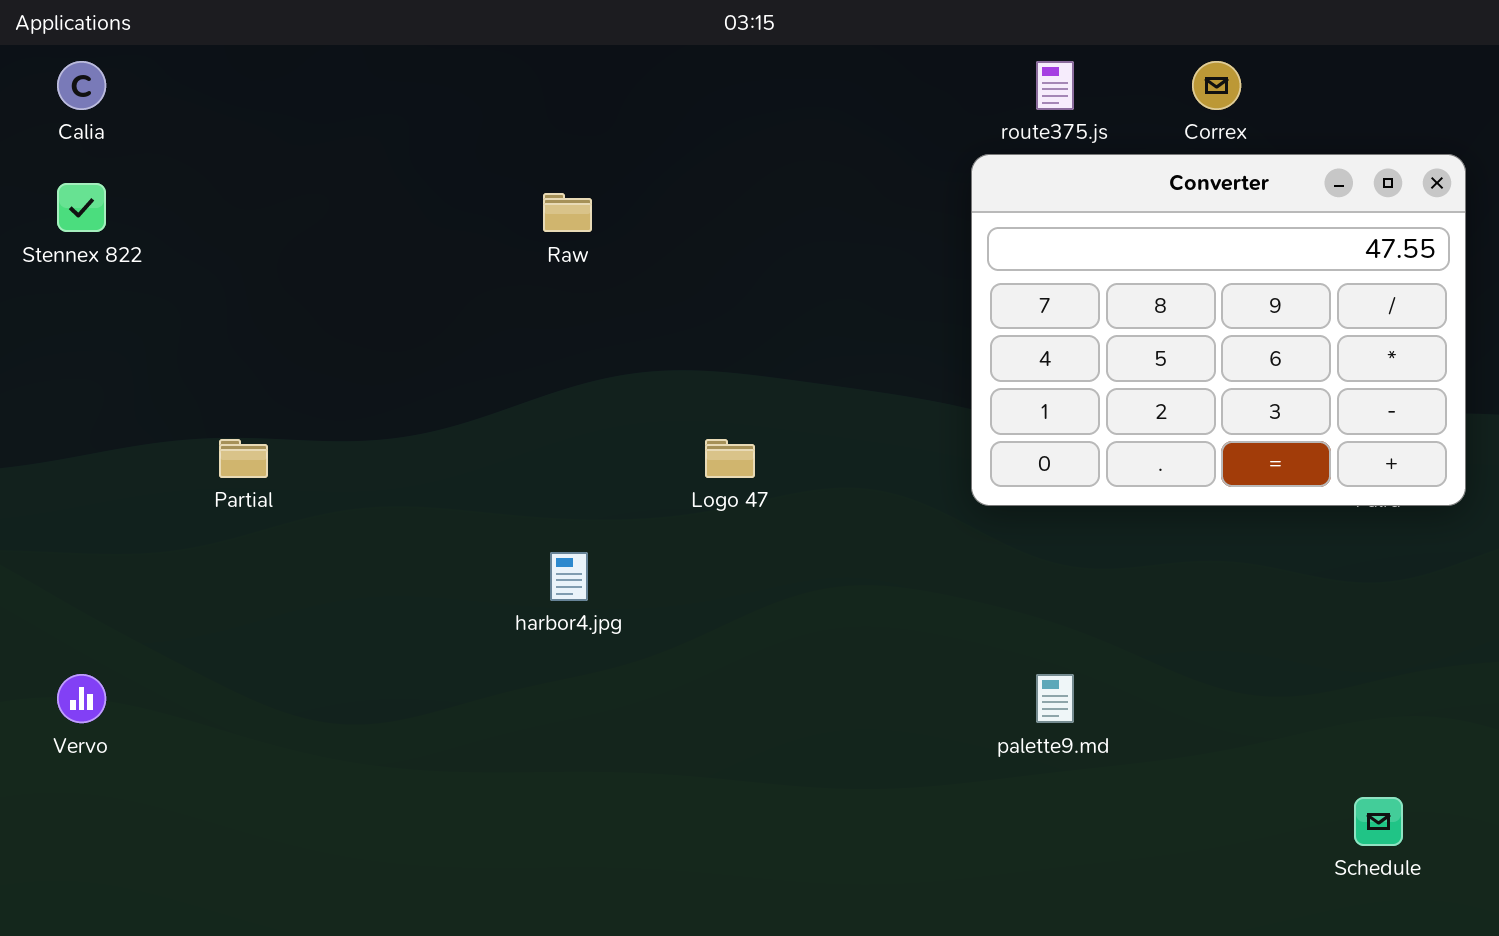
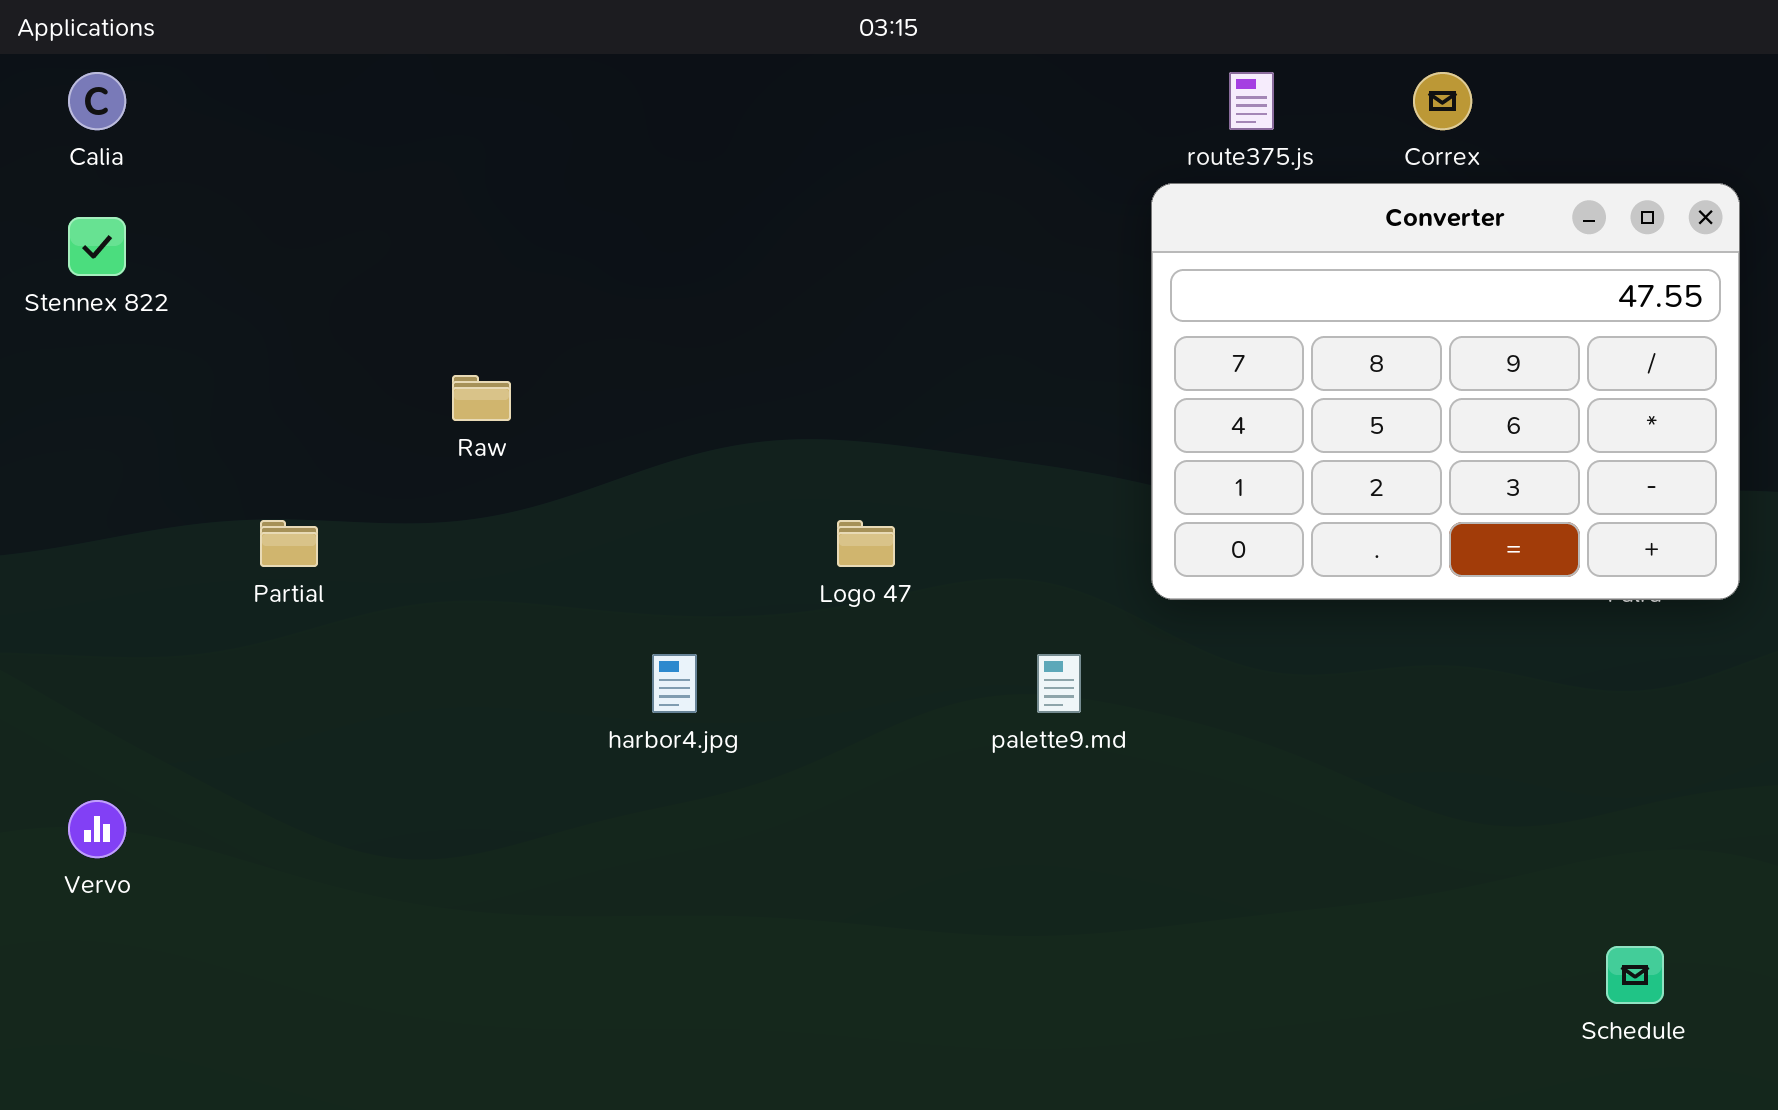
Raw: [543,193,592,232] -> [452,375,511,421], moved
palette9.md: [1036,674,1074,723] -> [1037,654,1081,713], moved

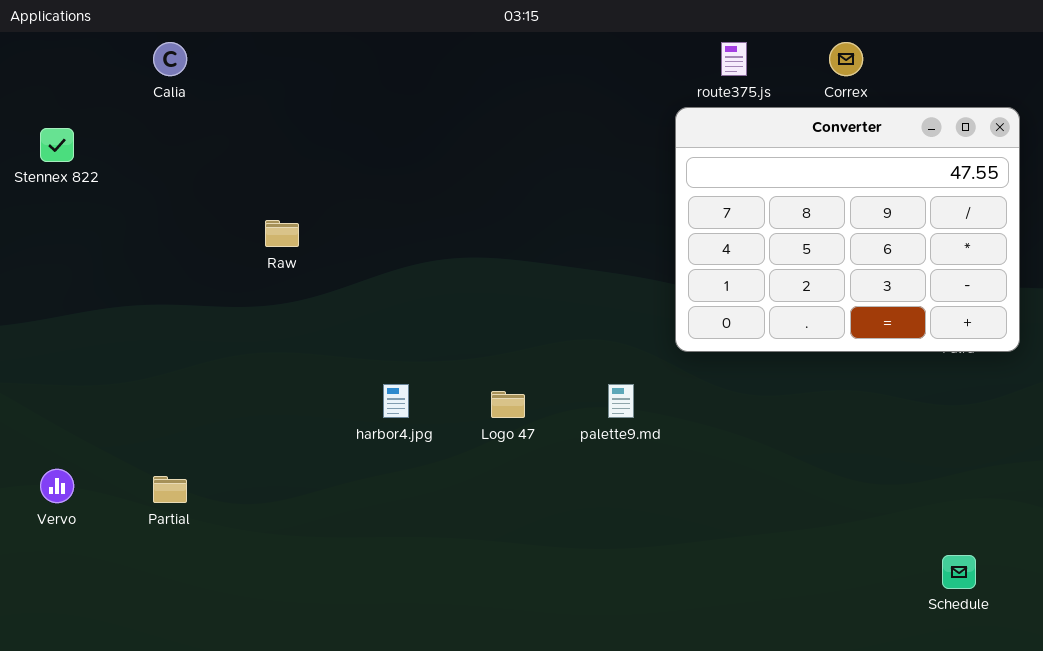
Calia: [68,72,126,130] -> [153,42,187,76], moved
Partial: [260,520,318,567] -> [153,476,187,503], moved
Logo 47: [837,520,895,567] -> [491,391,525,418], moved

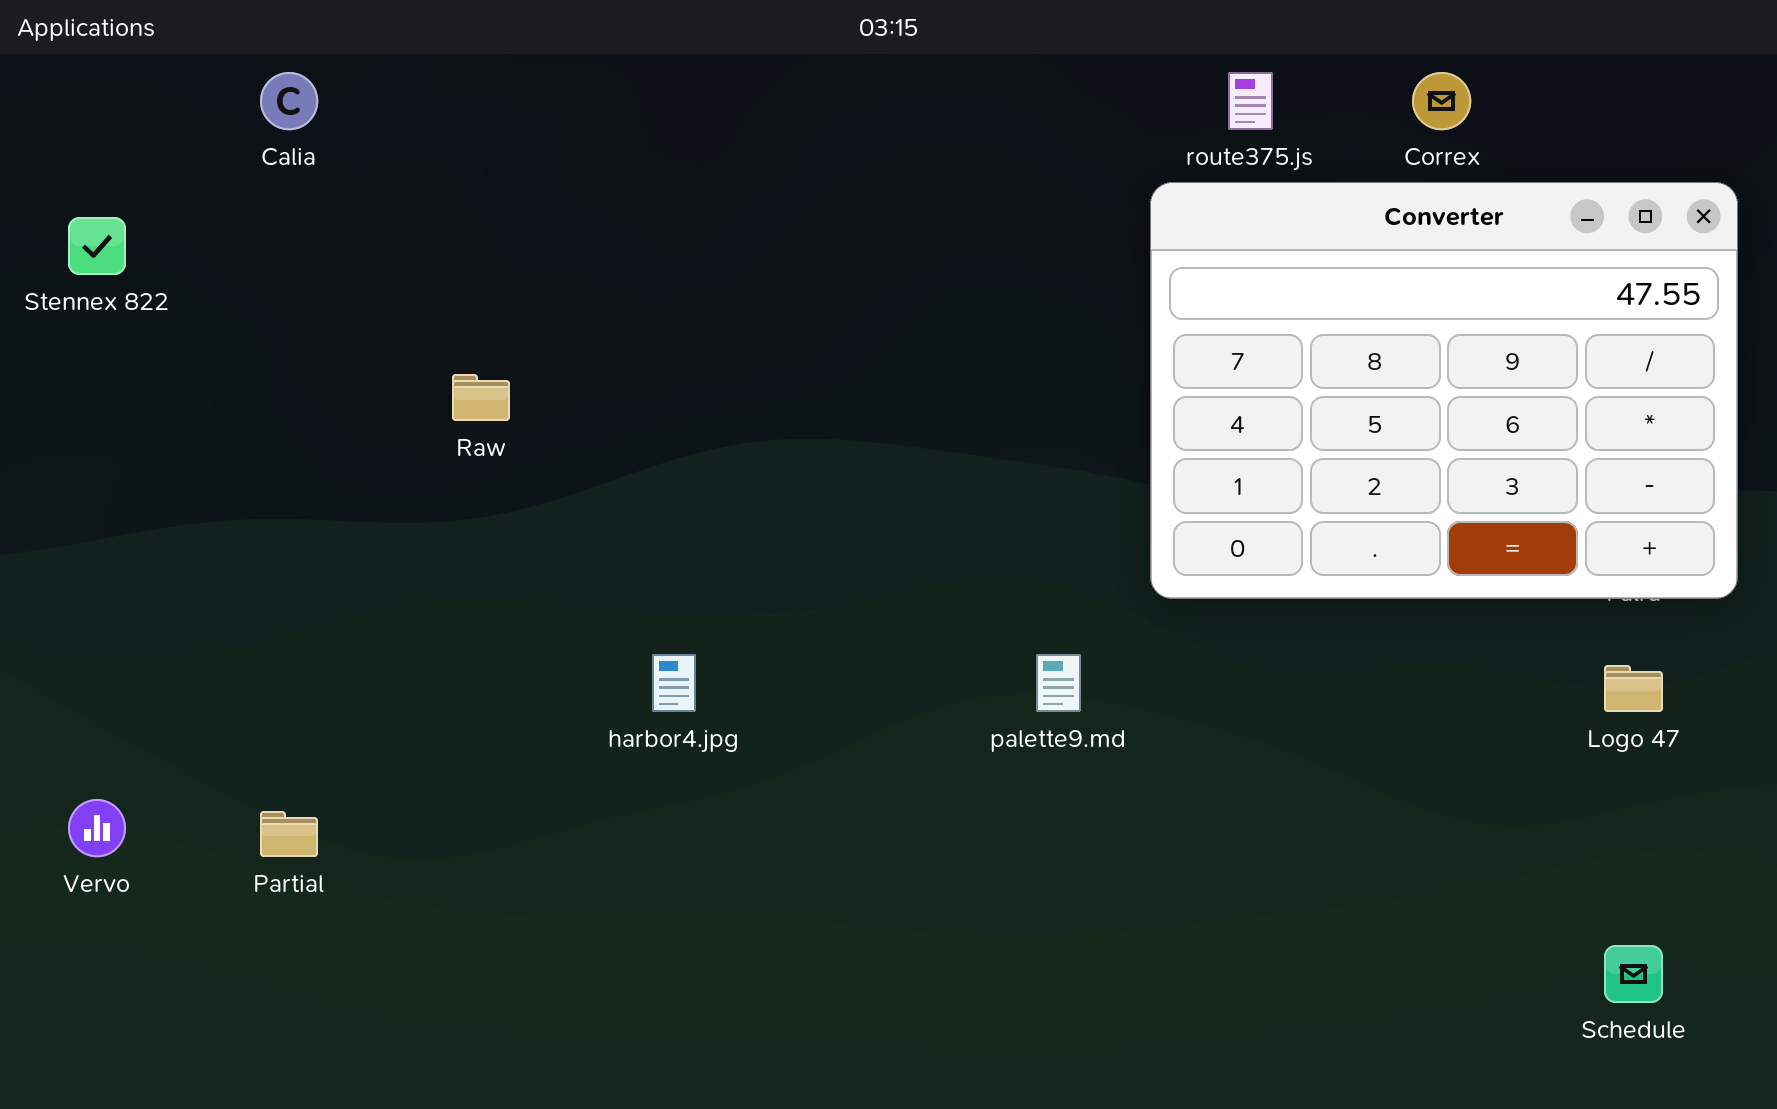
Logo 47: [491,391,525,418] -> [1604,665,1663,712], moved

